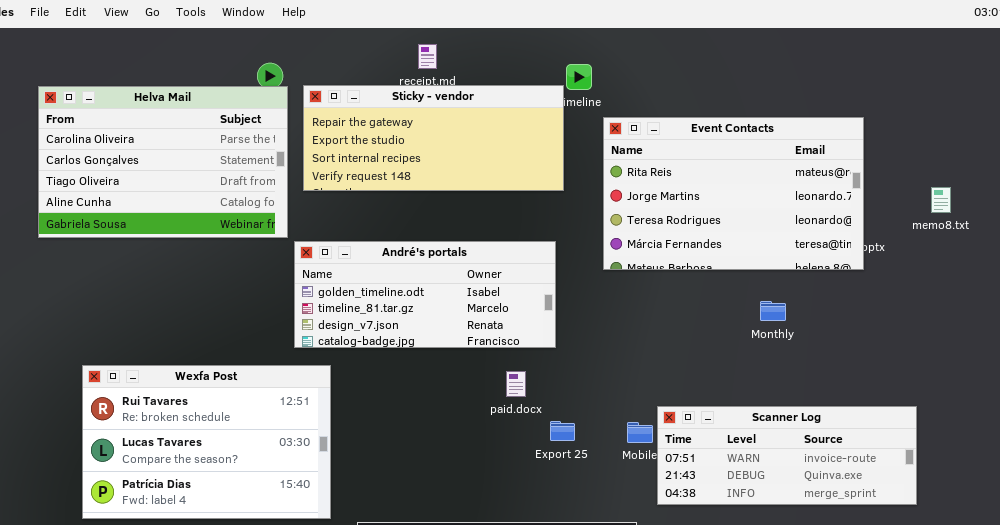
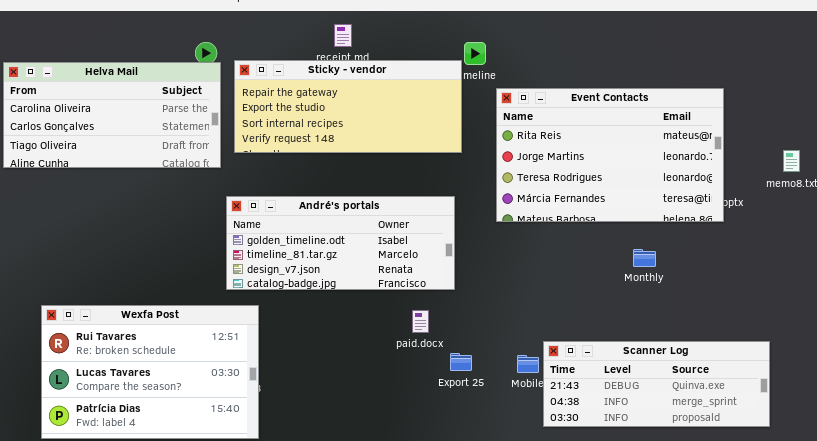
Helva Mail: [38,86,288,238] -> [3,62,221,168], resized
Scanner Log: [657,406,917,505] -> [543,341,770,427], scrolled down 1 row

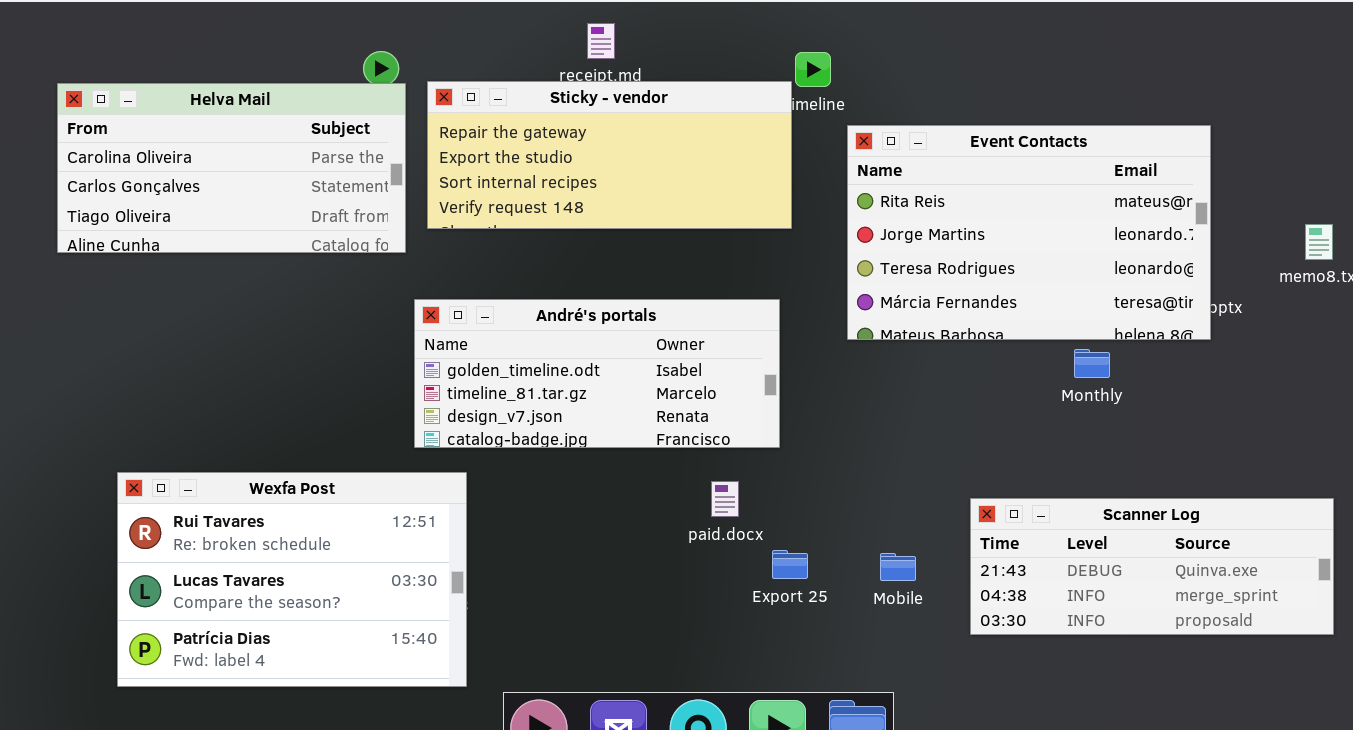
Monthly: [633,249,656,267] -> [1074,349,1110,378], moved
Scanner Log: [543,341,770,427] -> [970,498,1334,635], moved

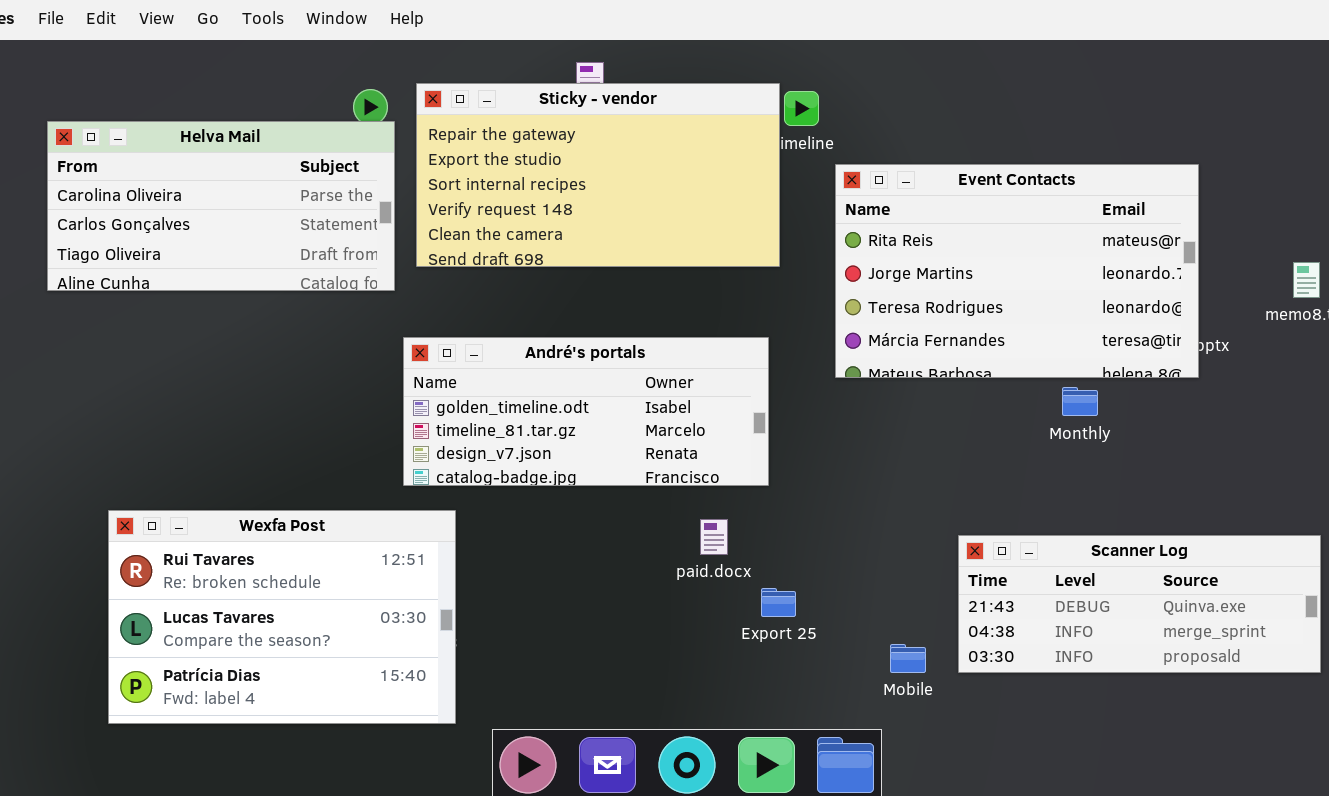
Sticky - vendor: [427,81,792,229] -> [416,83,780,267], resized
Mobile: [880,553,916,581] -> [890,644,926,673], moved

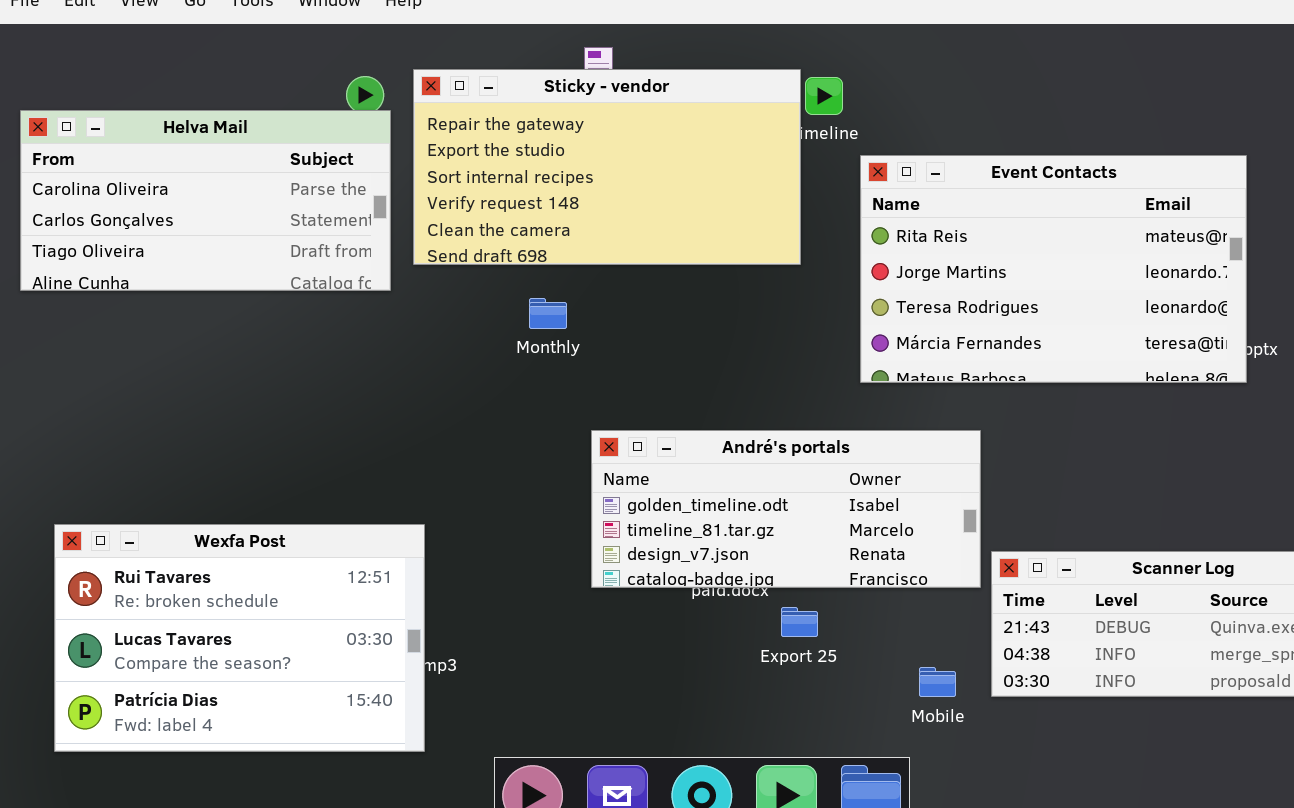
André's portals: [403,337,769,486] -> [591,430,981,588], moved
Monthly: [1062,387,1098,416] -> [529,298,567,329], moved
Wexfa Post: [108,510,456,724] -> [54,524,425,752], moved

